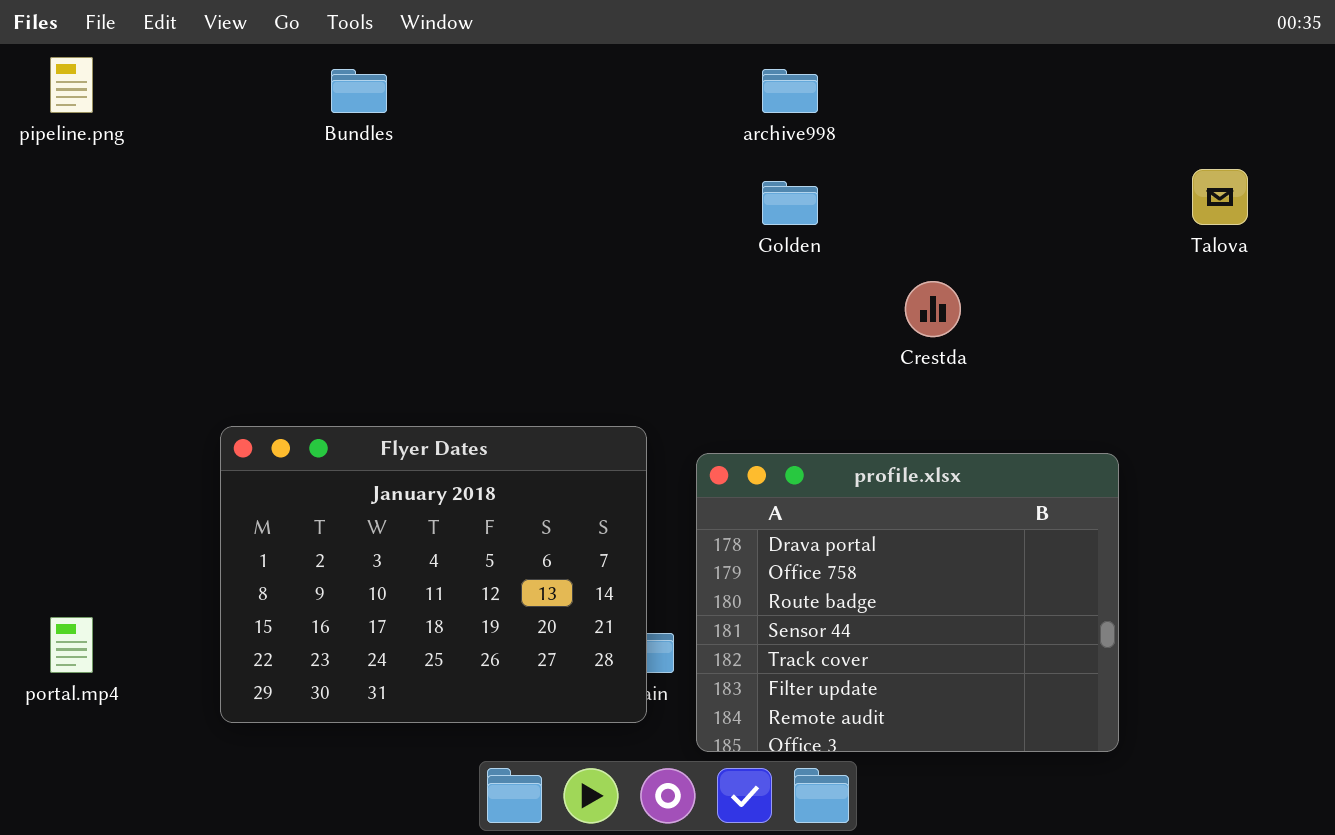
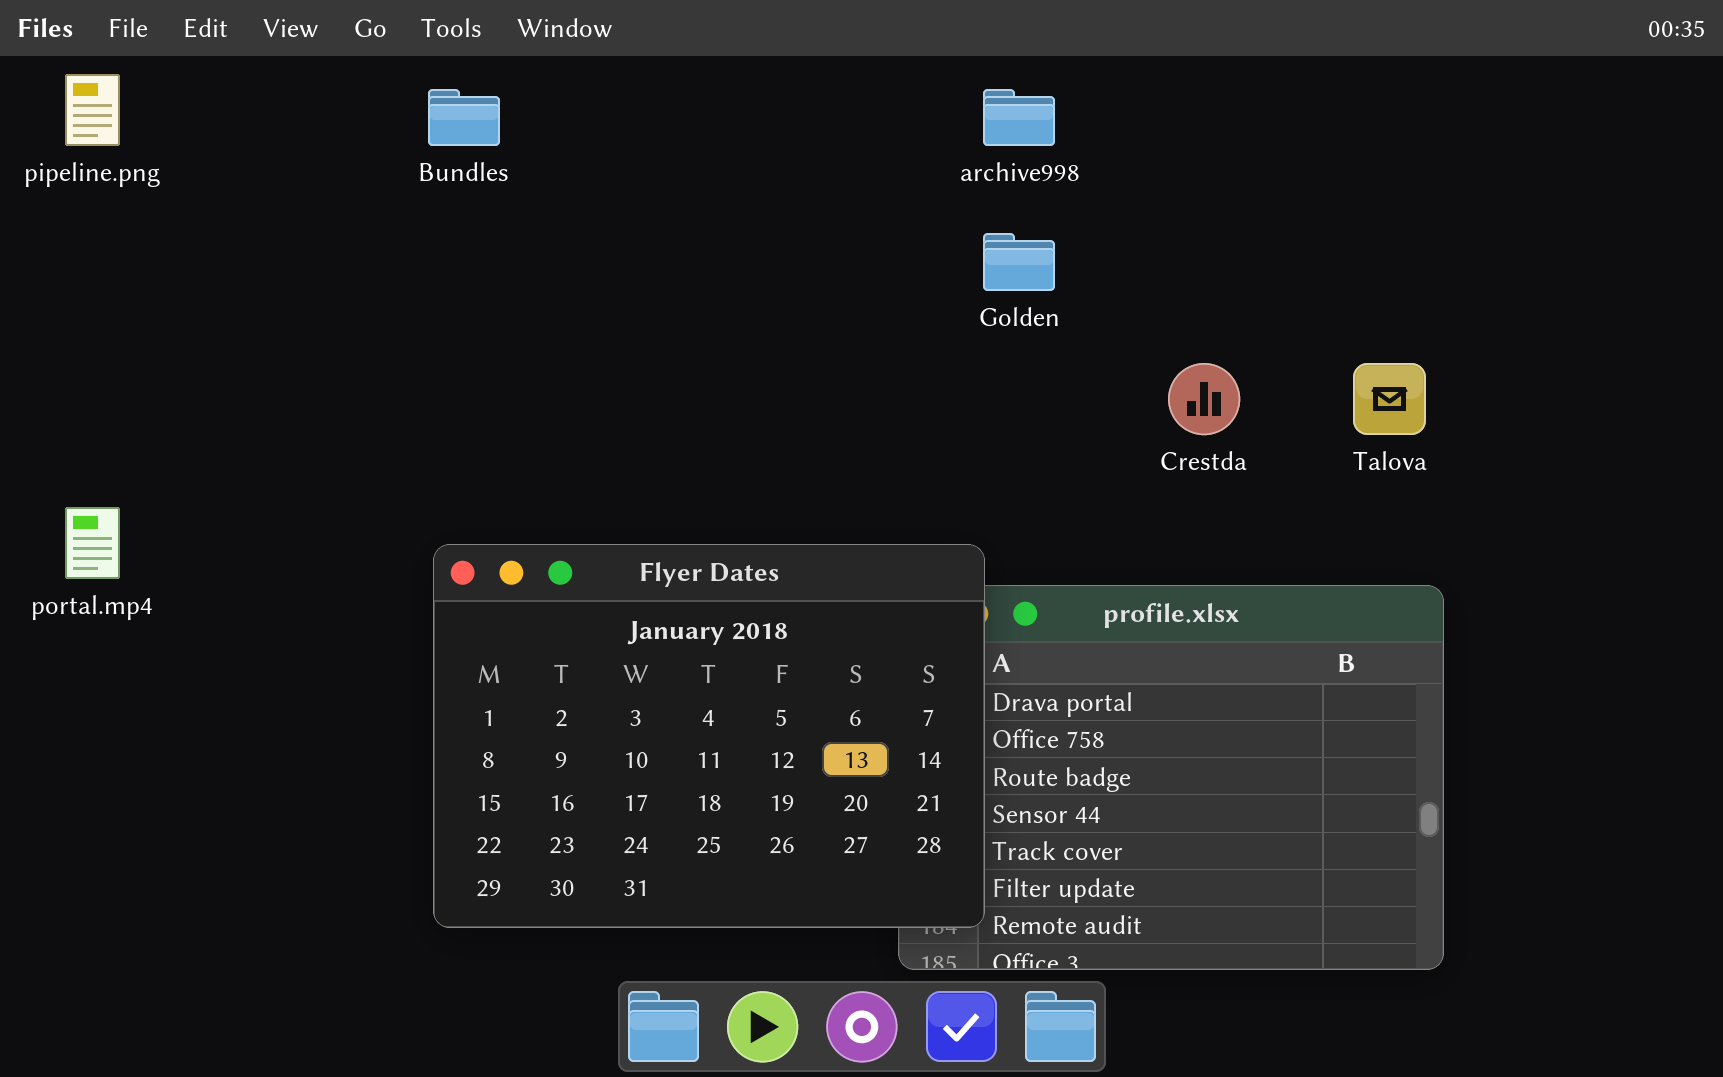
Talova: [1192,169,1248,225] -> [1353,363,1426,435], moved
Flyer Dates: [220,426,647,723] -> [433,544,985,928], moved
portal.mp4: [50,617,93,673] -> [65,507,120,579], moved

